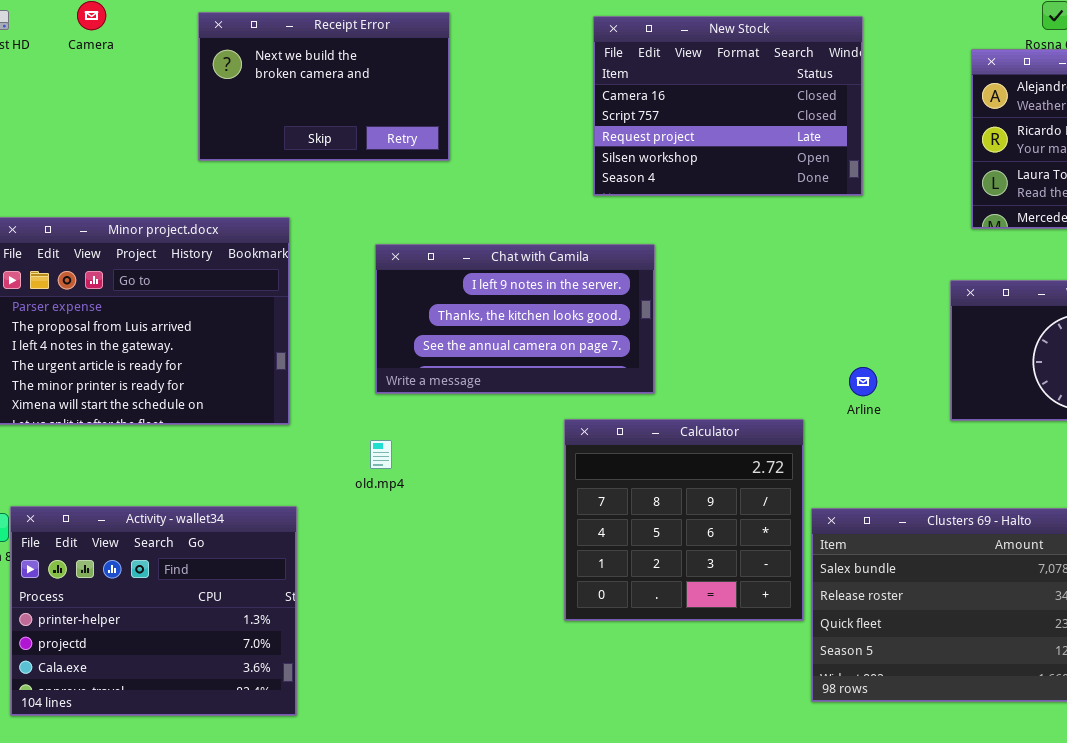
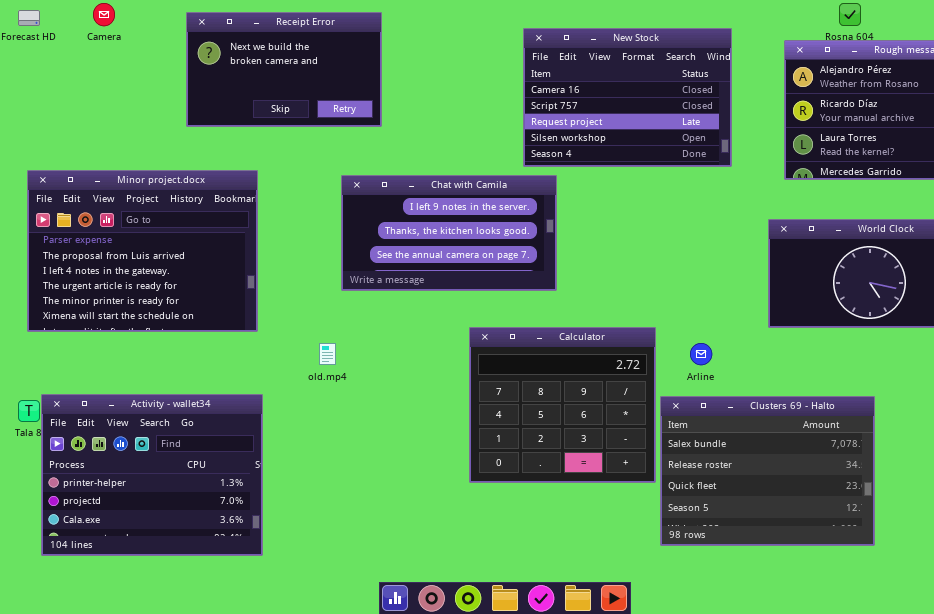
New Stock: [593,16,863,196] -> [523,28,732,167], moved
Chat with Camila: [375,244,655,394] -> [341,175,557,291], moved
Arline: [849,367,877,396] -> [690,343,712,365], moved

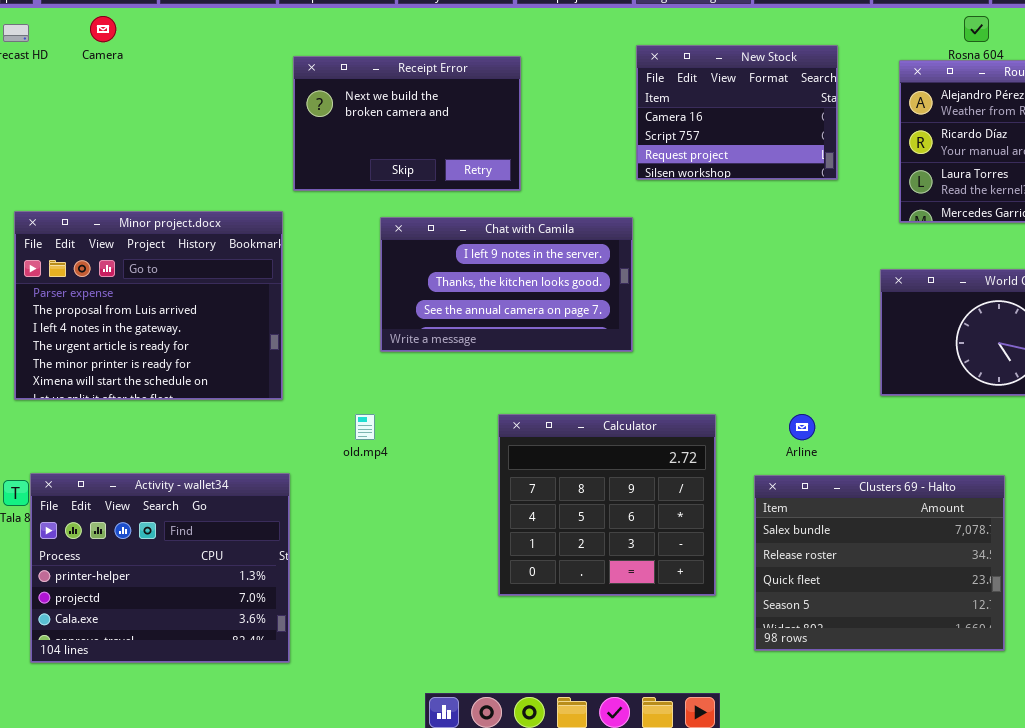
Receipt Error: [186,12,382,127] -> [293,56,521,191], moved
New Stock: [523,28,732,167] -> [636,45,838,180], resized
Calculator: [469,327,656,483] -> [498,414,716,596], moved

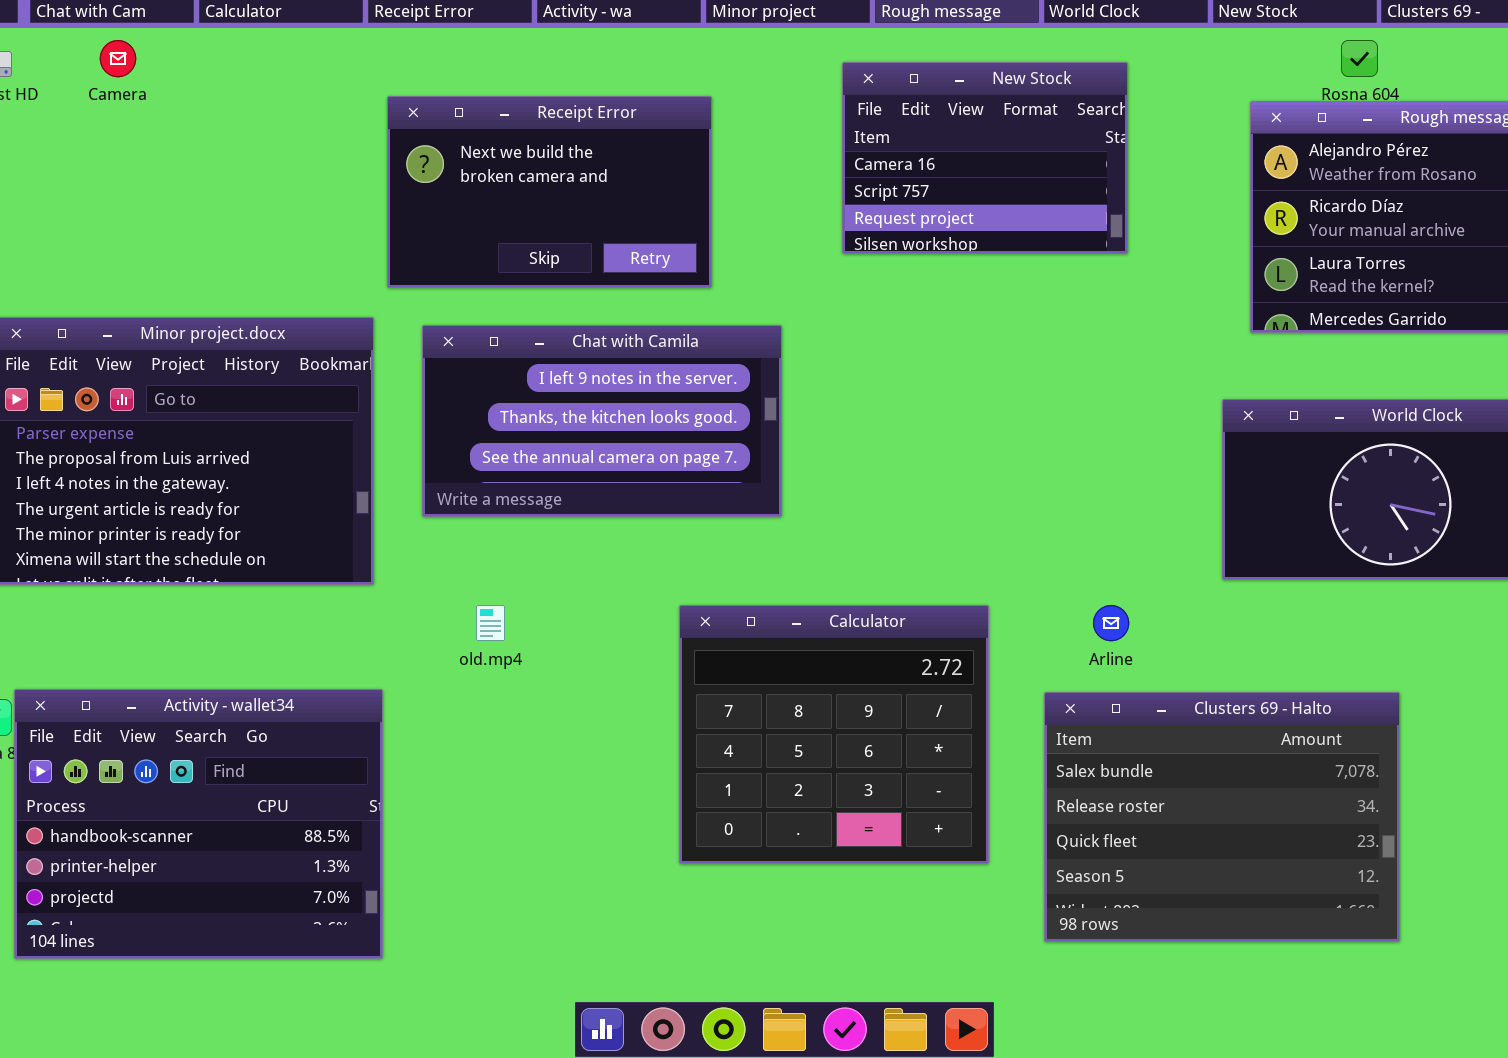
New Stock: [636,45,838,180] -> [842,62,1128,254], moved
Chat with Camila: [380,217,633,352] -> [422,325,782,517], moved
Activity - wallet34: [30,473,290,663] -> [14,689,383,959], scrolled up 1 row

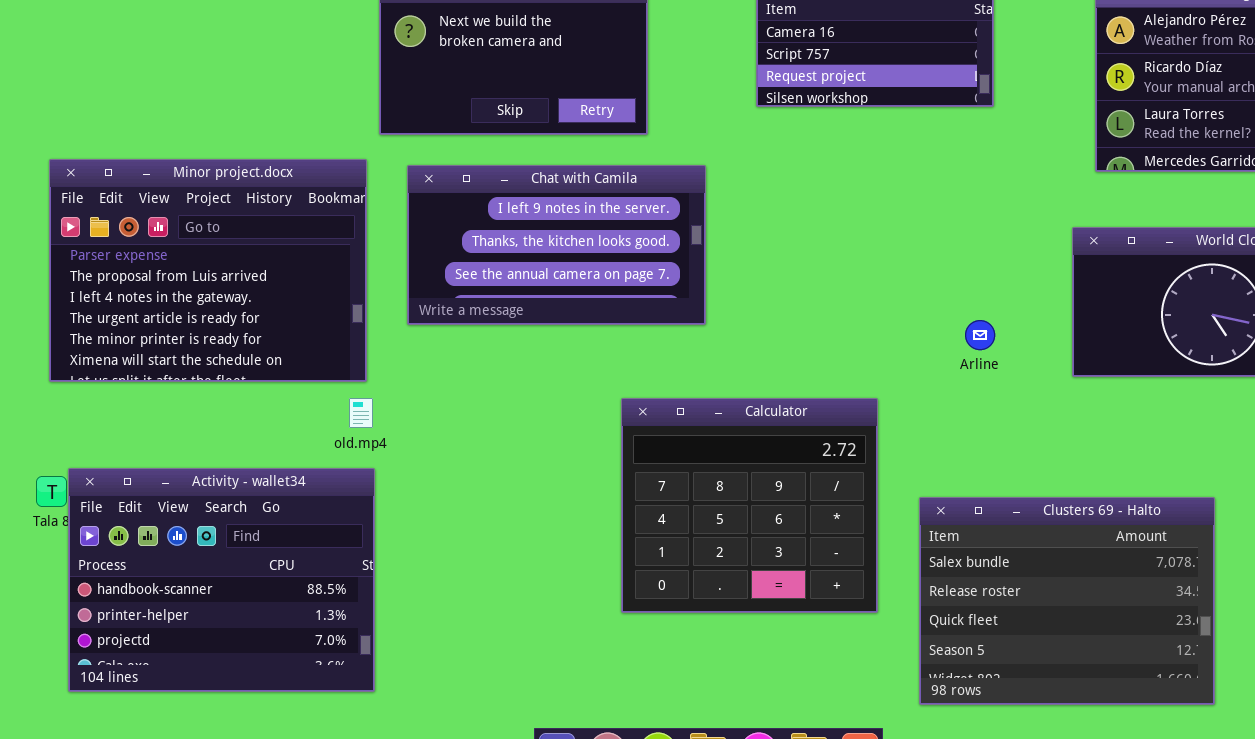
old.mp4: [476,605,505,641] -> [349,398,373,428], moved
Arline: [1093,605,1129,641] -> [965,320,995,350], moved
Clusters 69 - Halto: [1044,692,1400,942] -> [919,497,1215,705], moved

